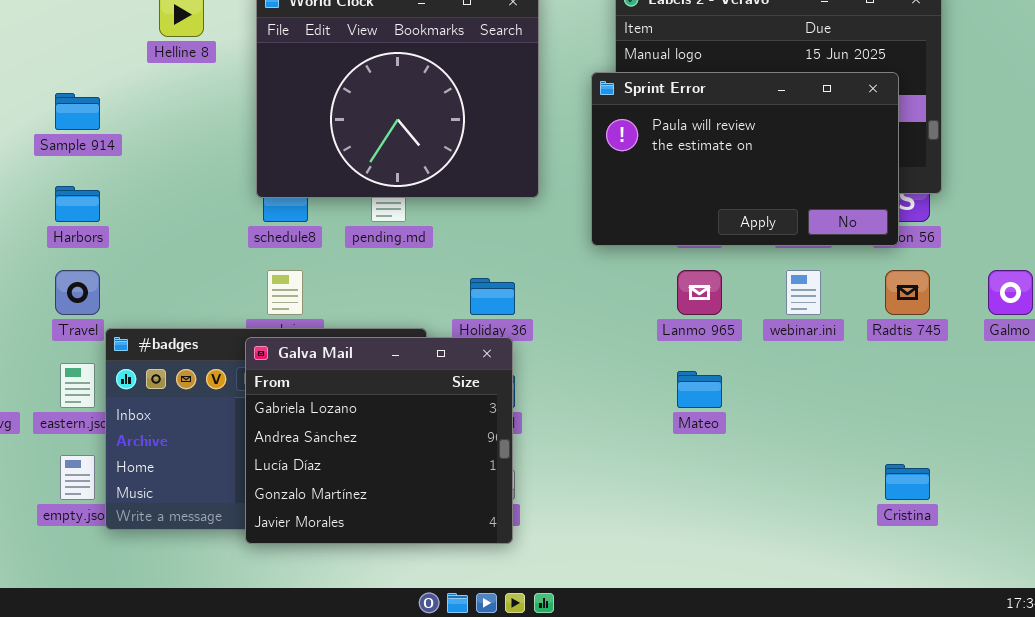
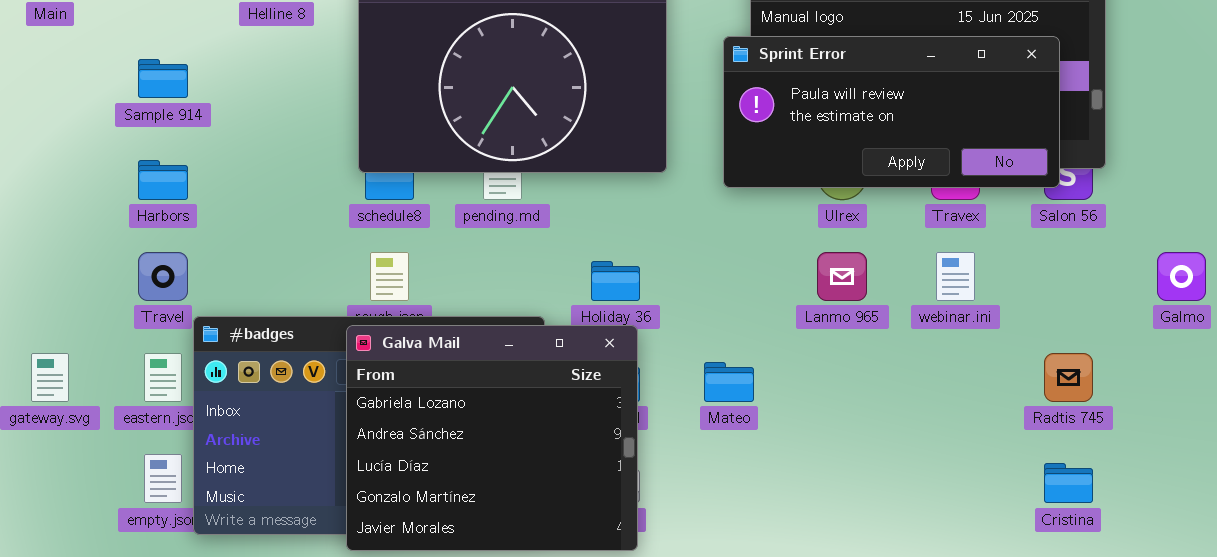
Sprint Error: [591,72,899,246] -> [723,36,1060,188], resized
Radtis 745: [885,270,930,315] -> [1044,353,1093,402], moved
Mateo: [677,371,722,408] -> [704,362,754,402], moved

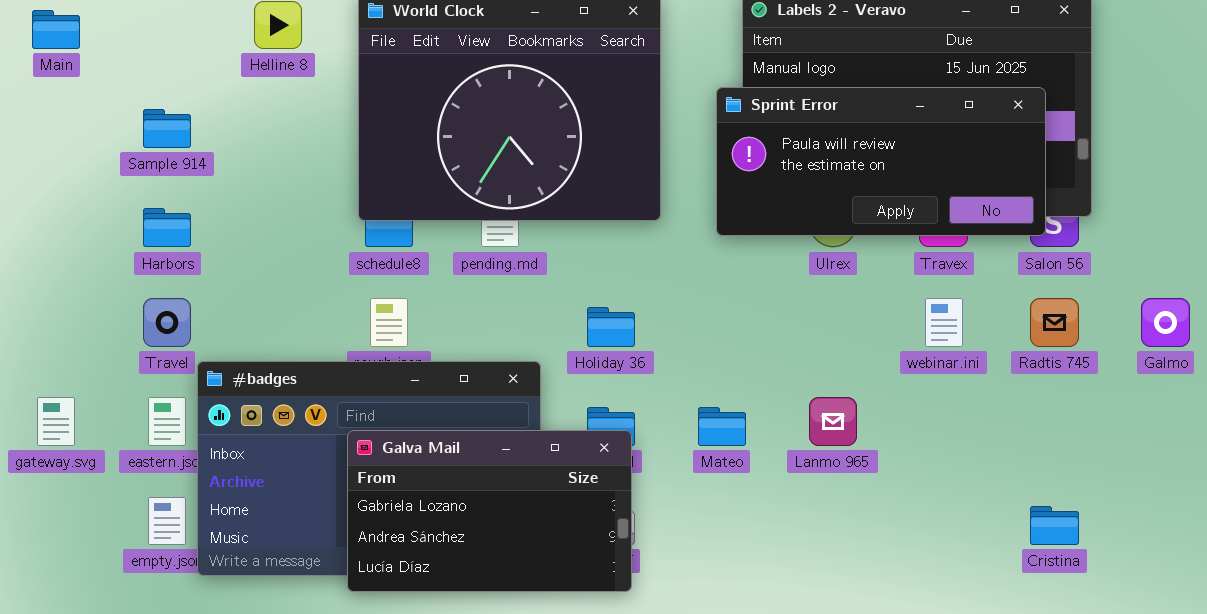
Lanmo 965: [817,252,867,301] -> [809,397,857,446], moved
Galva Mail: [346,325,638,551] -> [347,430,632,592], resized
Radtis 745: [1044,353,1093,402] -> [1030,298,1079,347], moved

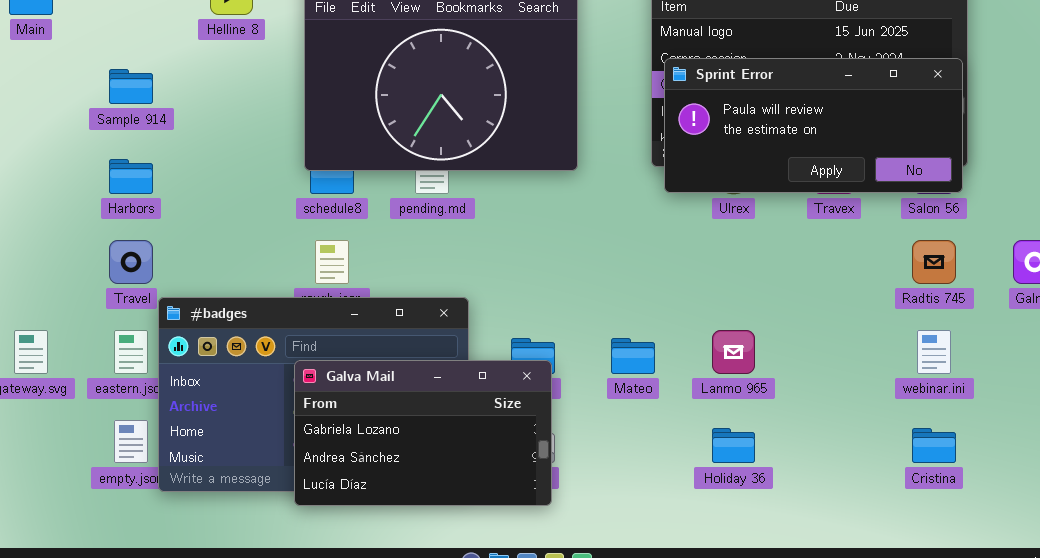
Sprint Error: [716,87,1046,236] -> [664,58,963,193], moved
webinar.ini: [925,298,963,347] -> [917,330,951,374], moved
Holiday 36: [587,307,635,347] -> [712,428,755,463], moved

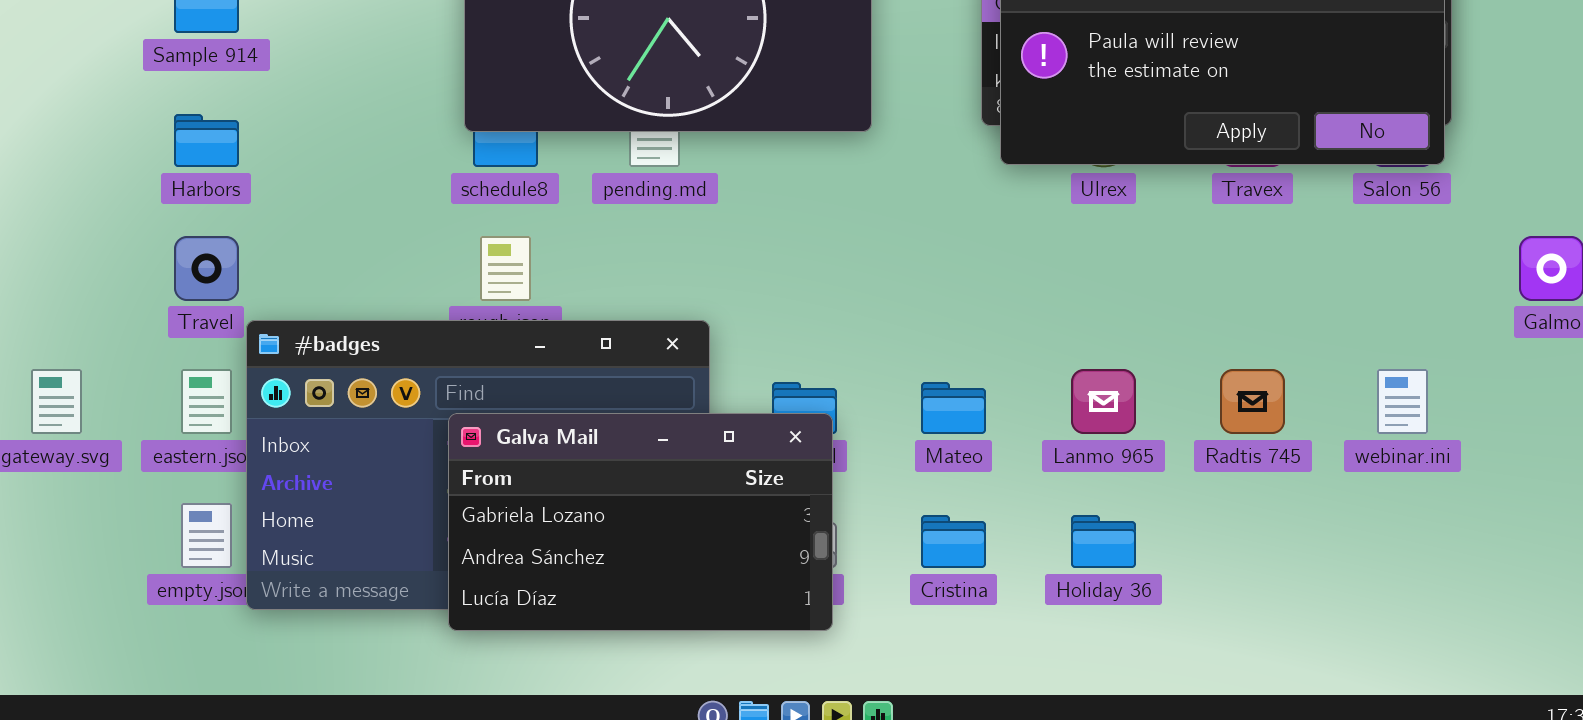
Radtis 745: [912,240,956,284] -> [1220,369,1285,434], moved
Cristina: [912,428,956,463] -> [921,515,986,568], moved

